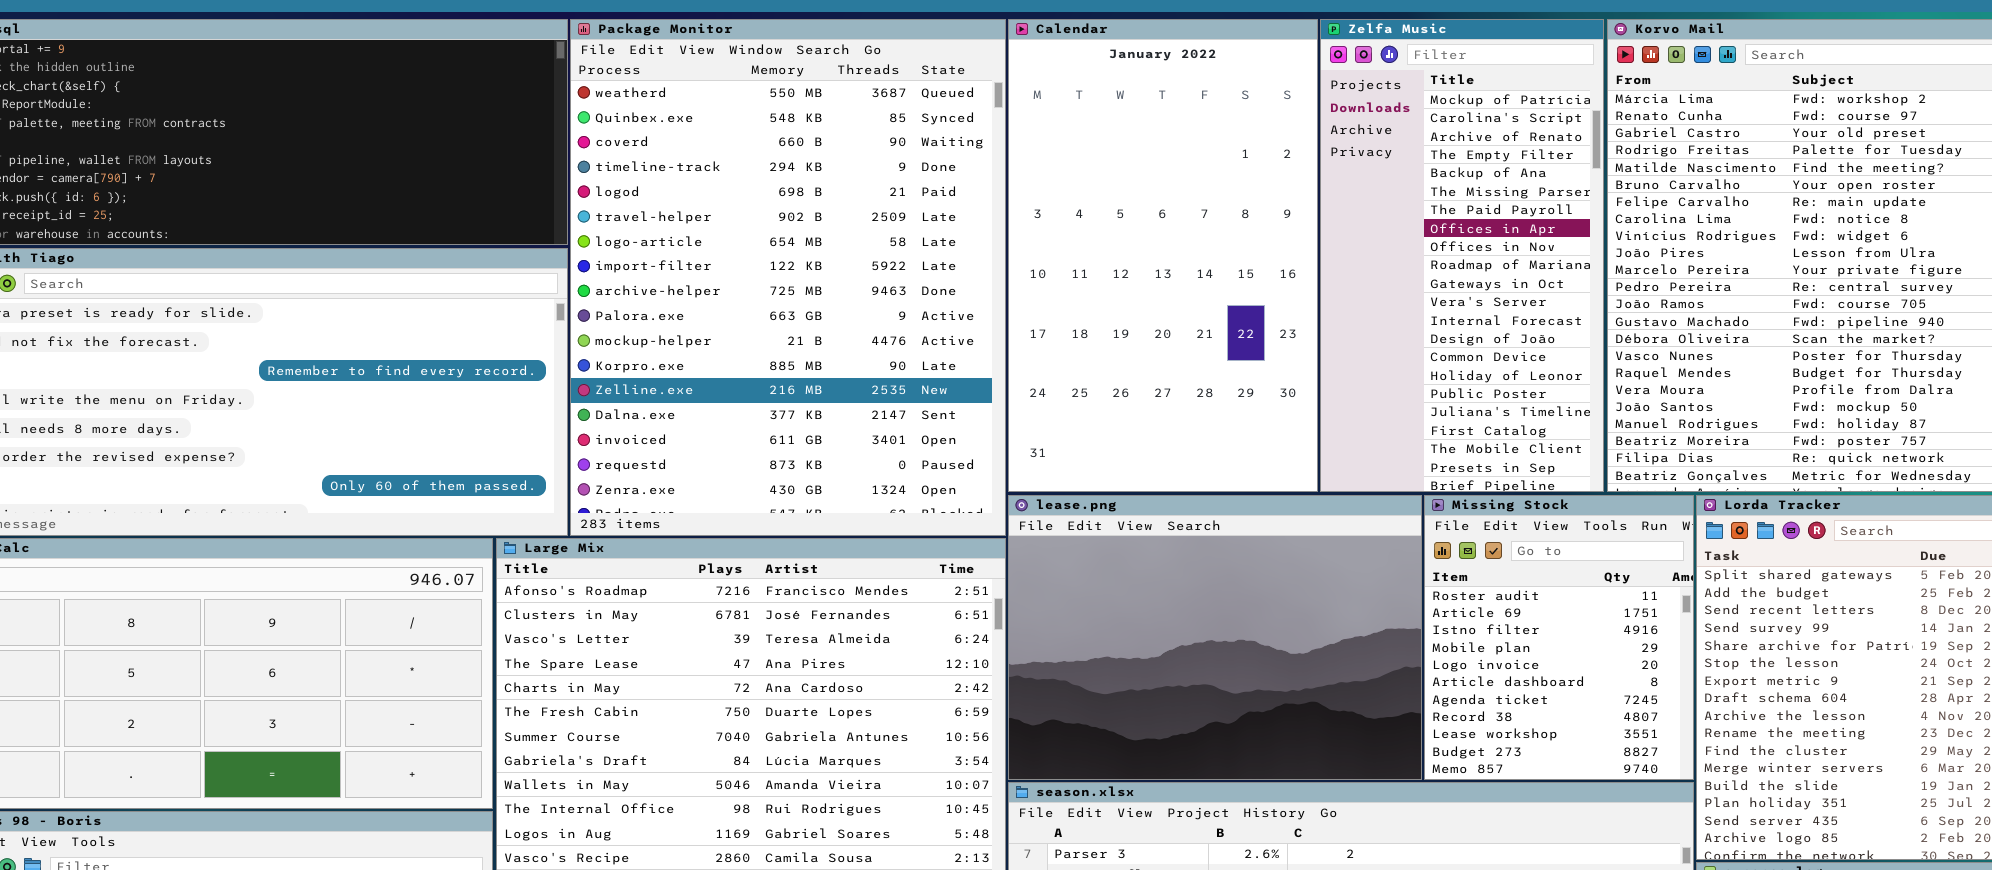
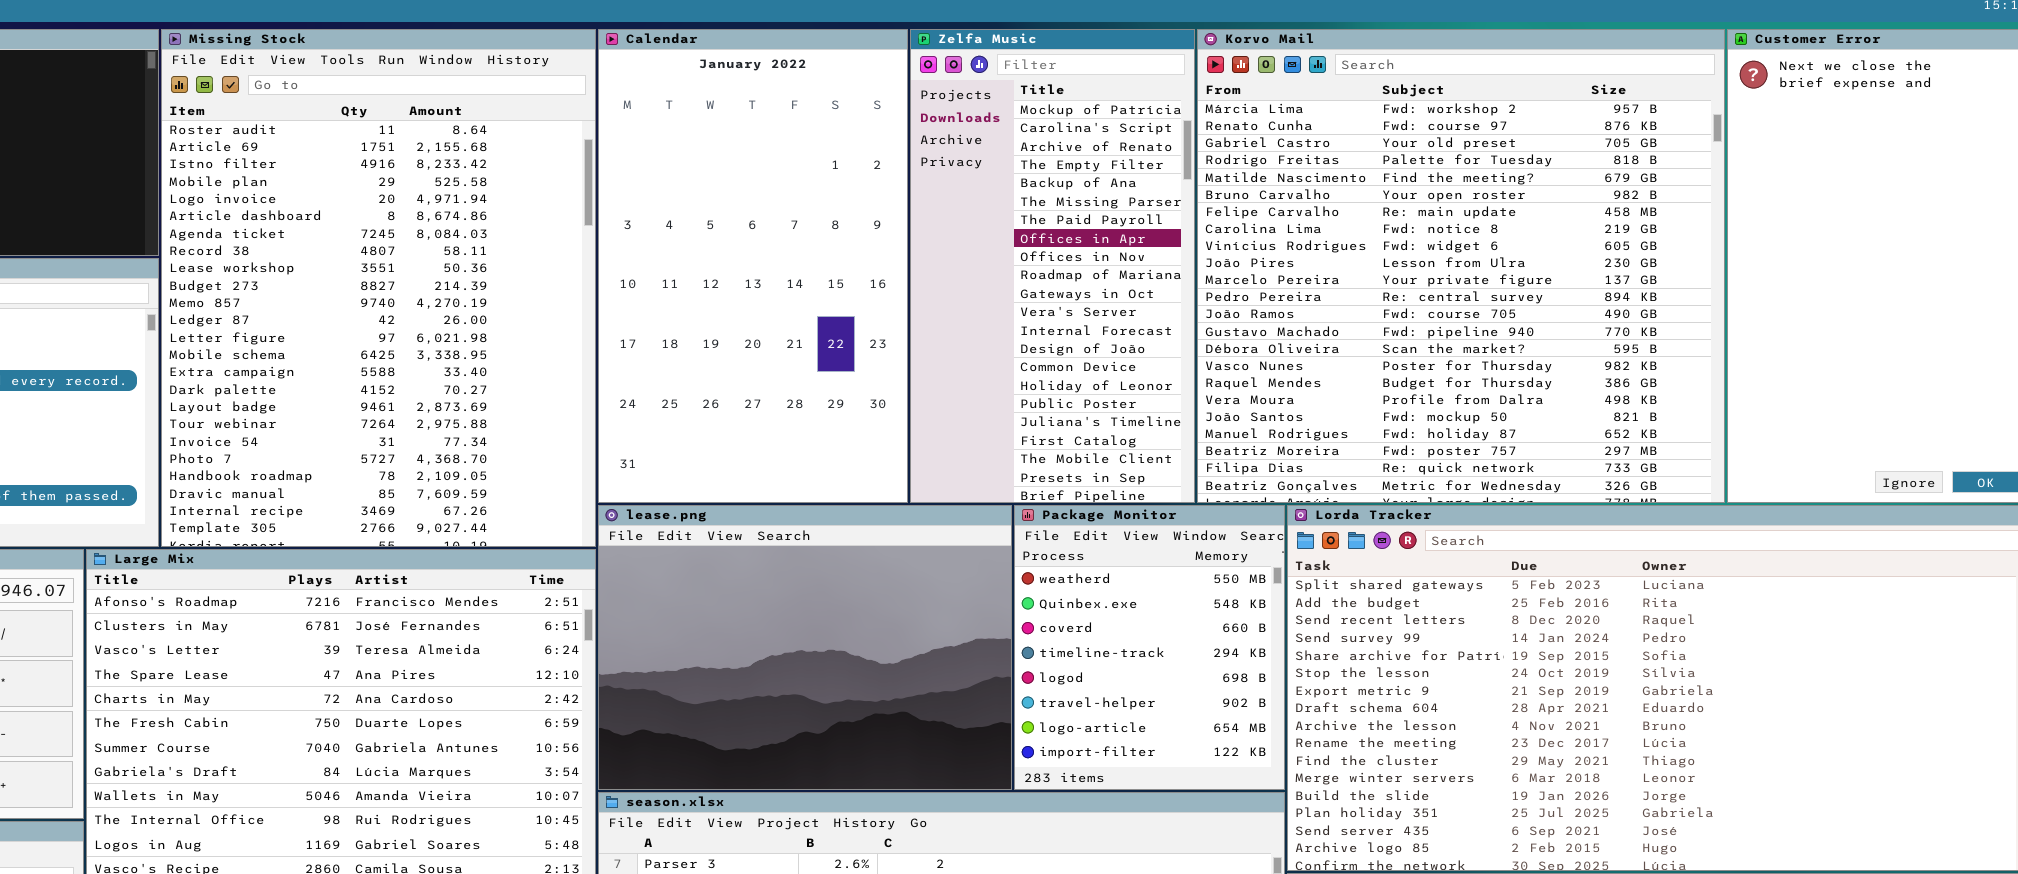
Package Monitor: [570,19,1006,536] -> [1014,505,1285,790], moved, resized
Missing Stock: [1424,495,1694,780] -> [161,29,596,547], moved, resized

